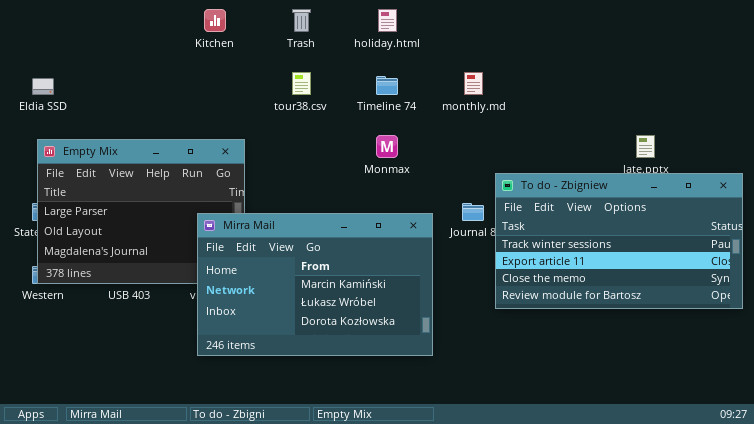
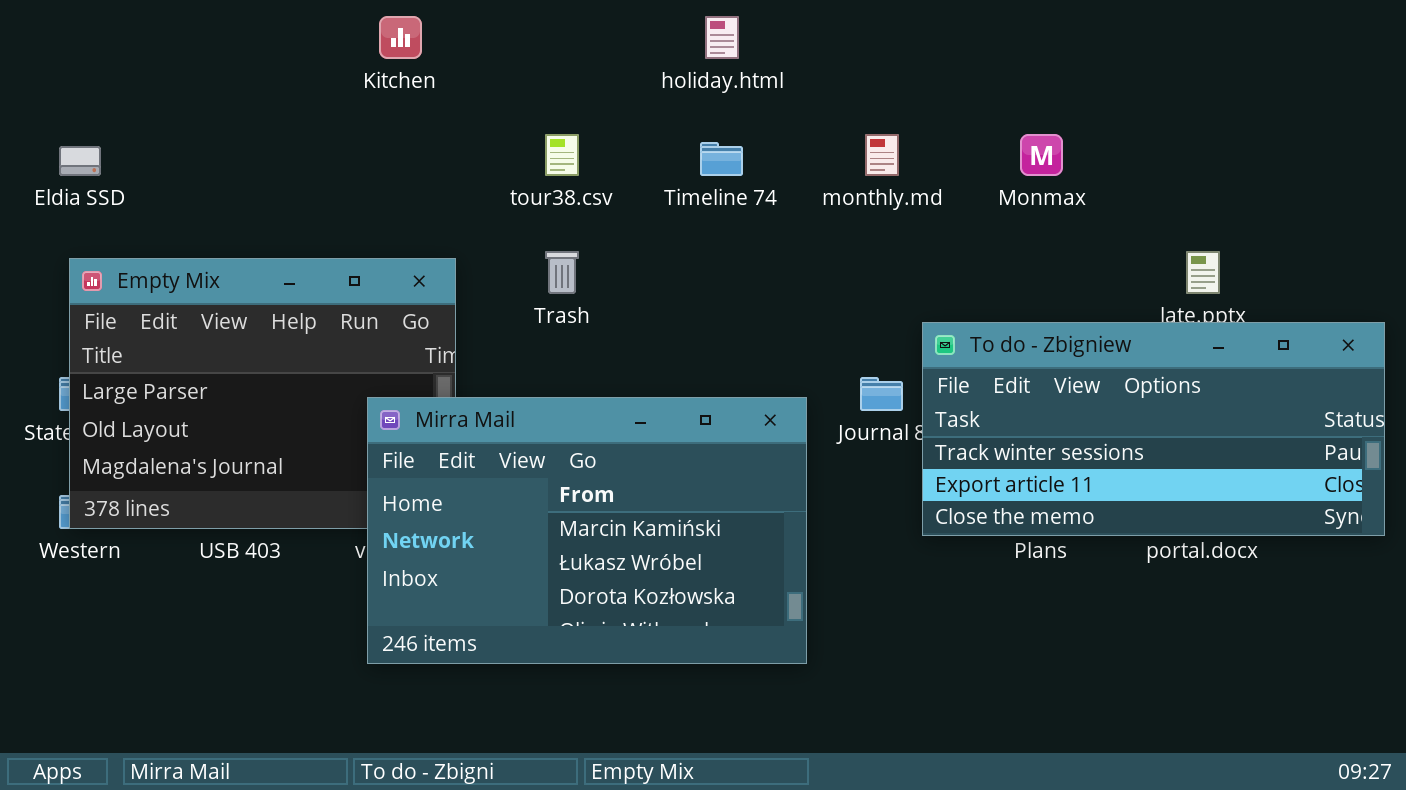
Trash: [292,9,311,32] -> [545,251,579,294], moved
Monmax: [376,135,398,158] -> [1020,134,1063,176], moved
To do - Zbigniew: [495,173,743,309] -> [922,322,1385,536], resized

